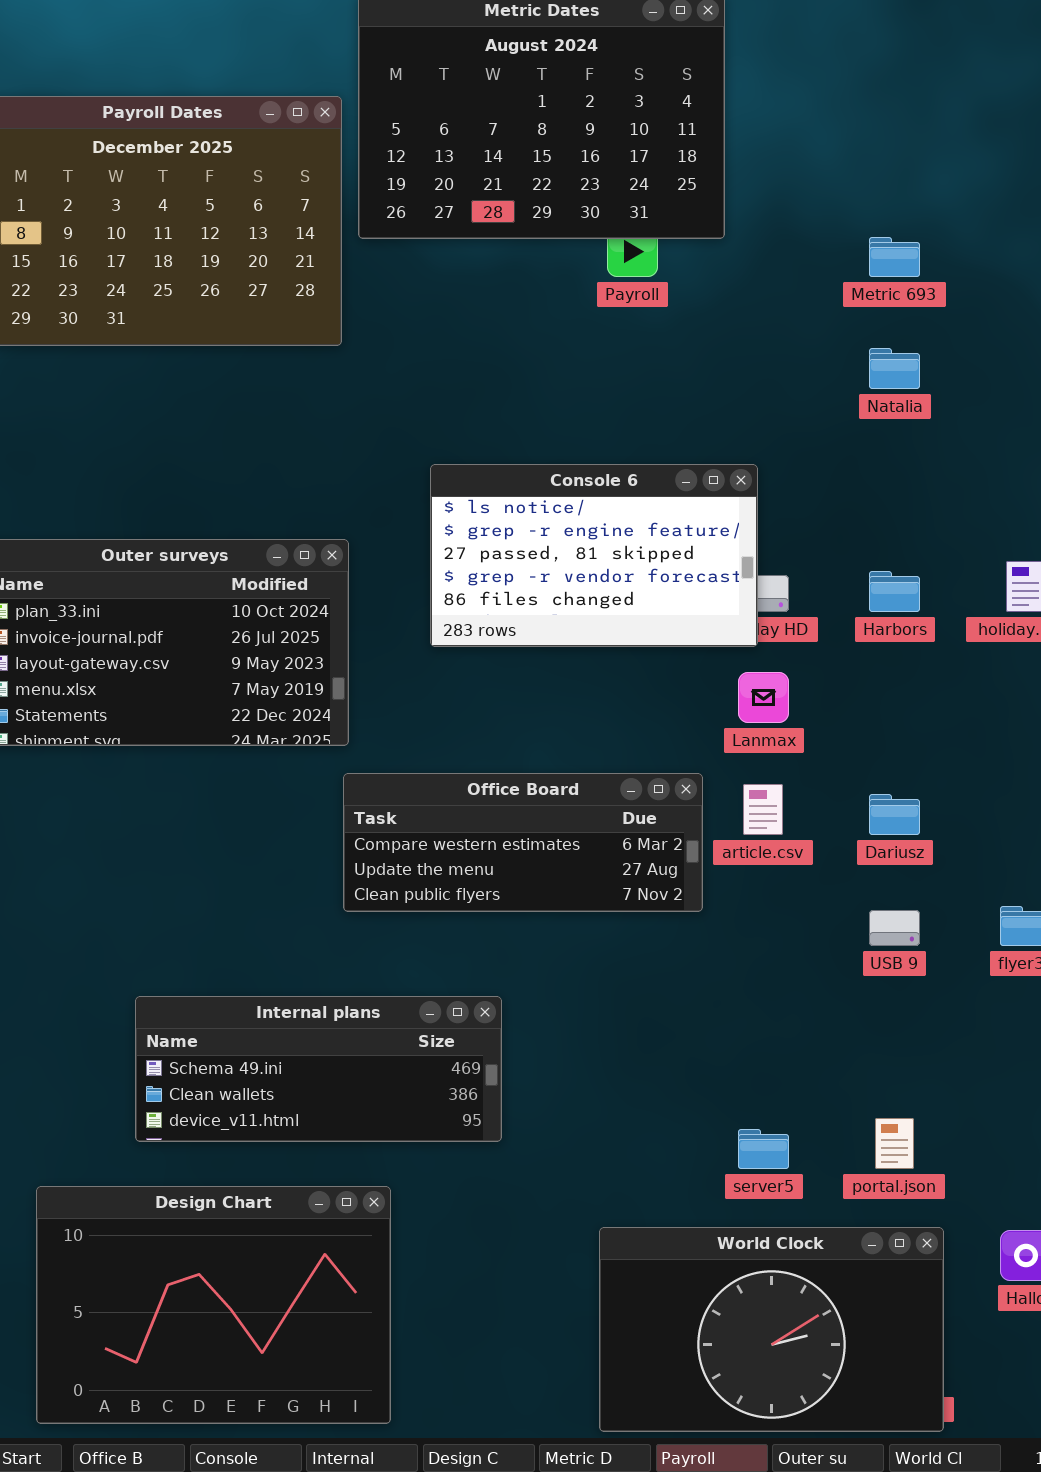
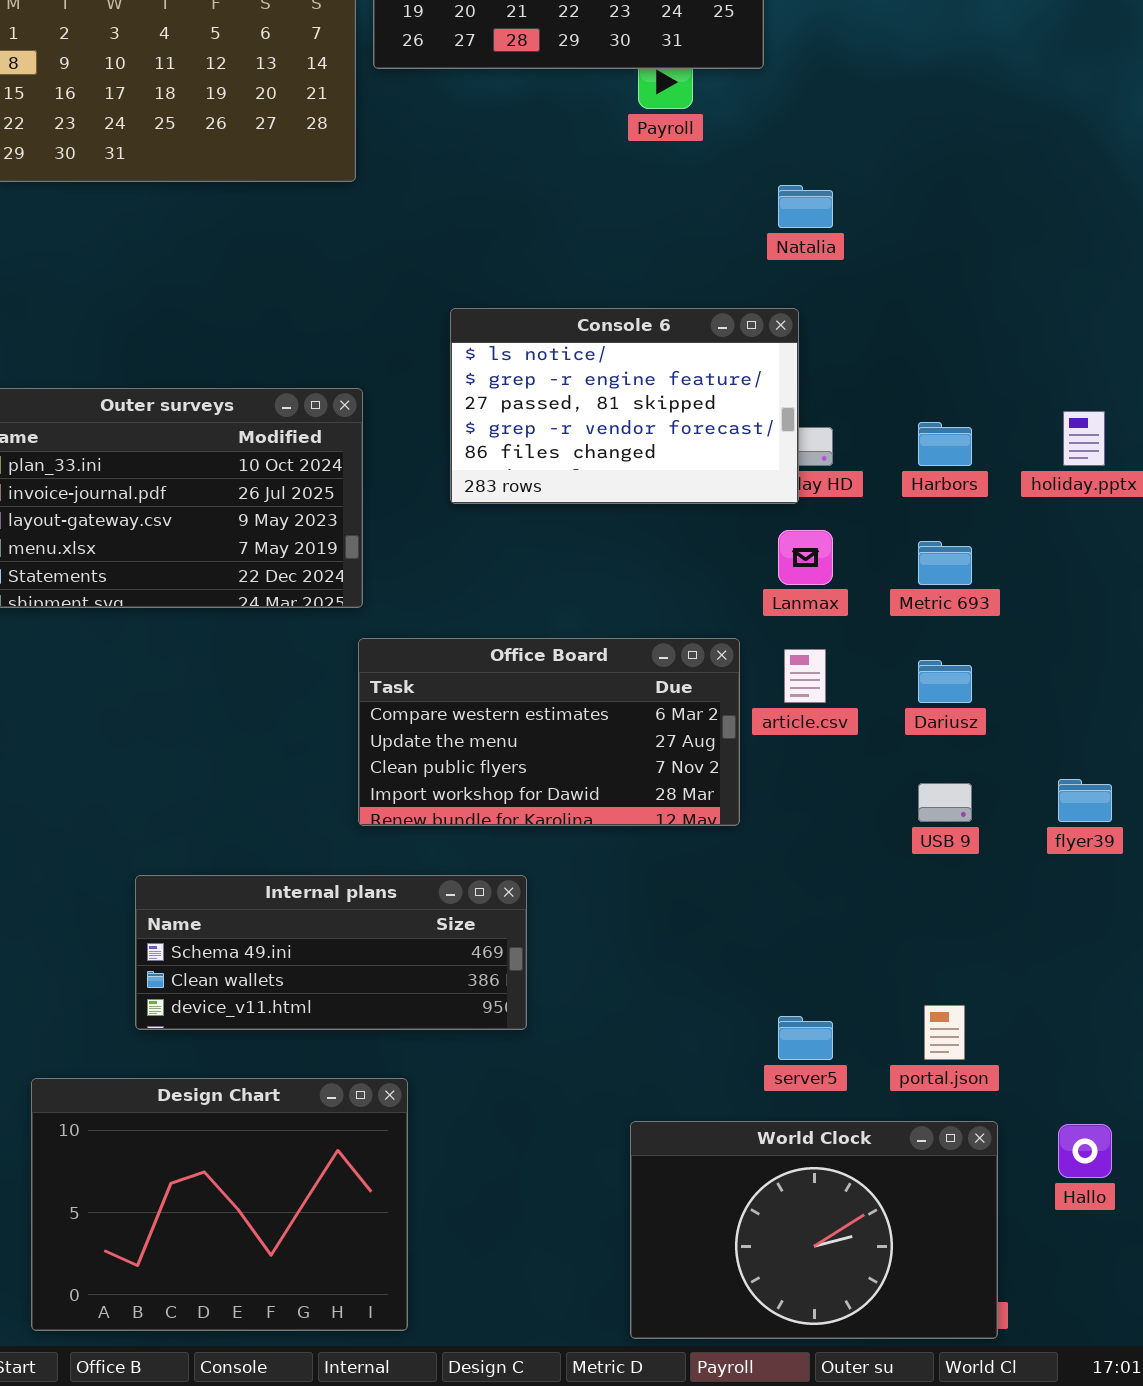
Metric 693: [869,237,920,277] -> [918,541,972,585], moved
Natalia: [869,348,920,389] -> [778,185,833,228], moved
Office Board: [343,773,703,912] -> [358,638,740,826], resized

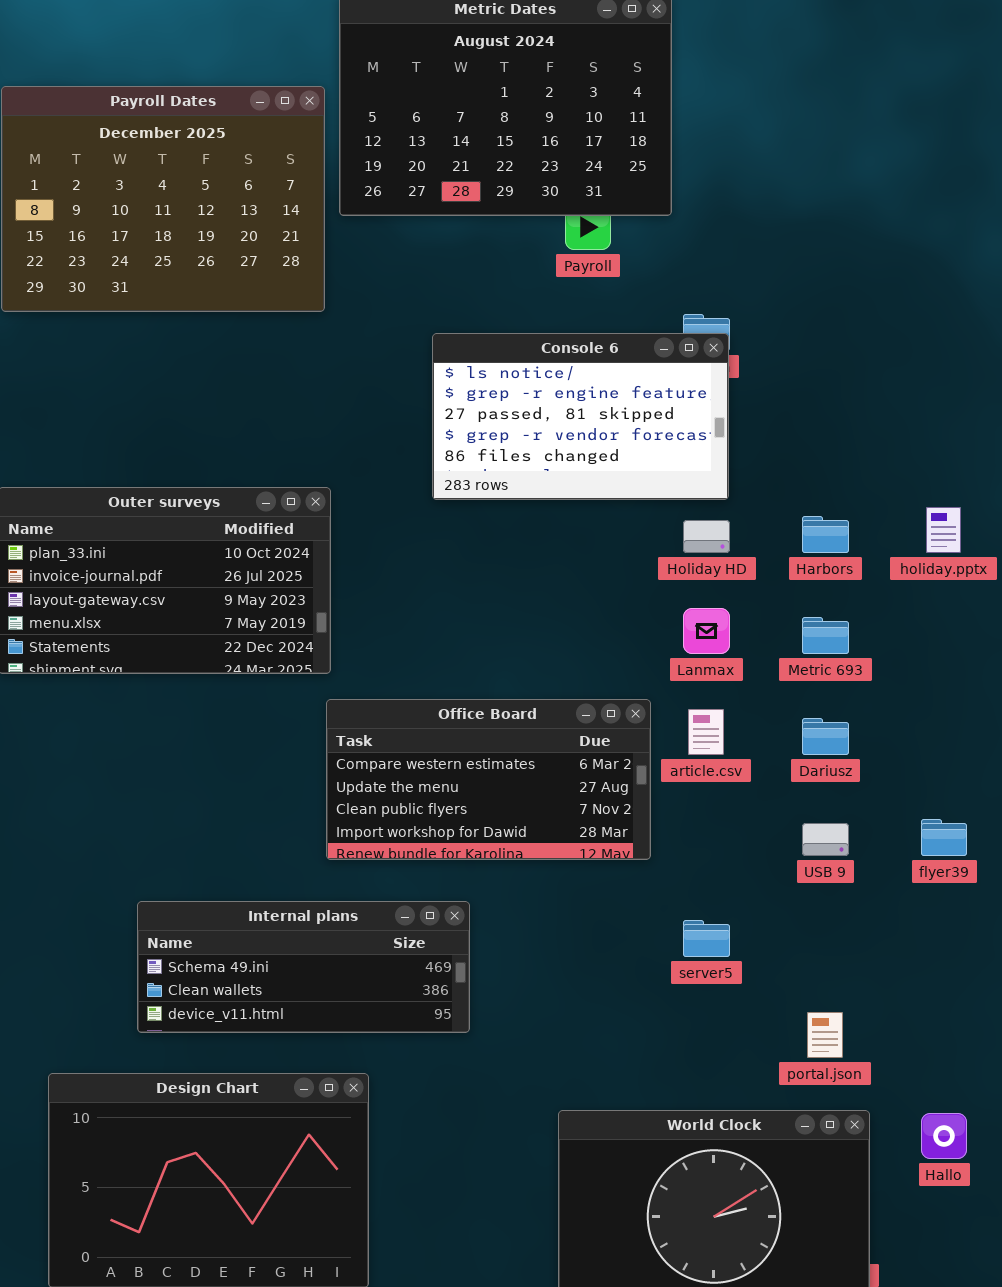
Console 6: [450,308,799,504] -> [432,333,729,500], moved
server5: [778,1016,833,1060] -> [683,920,730,957], moved

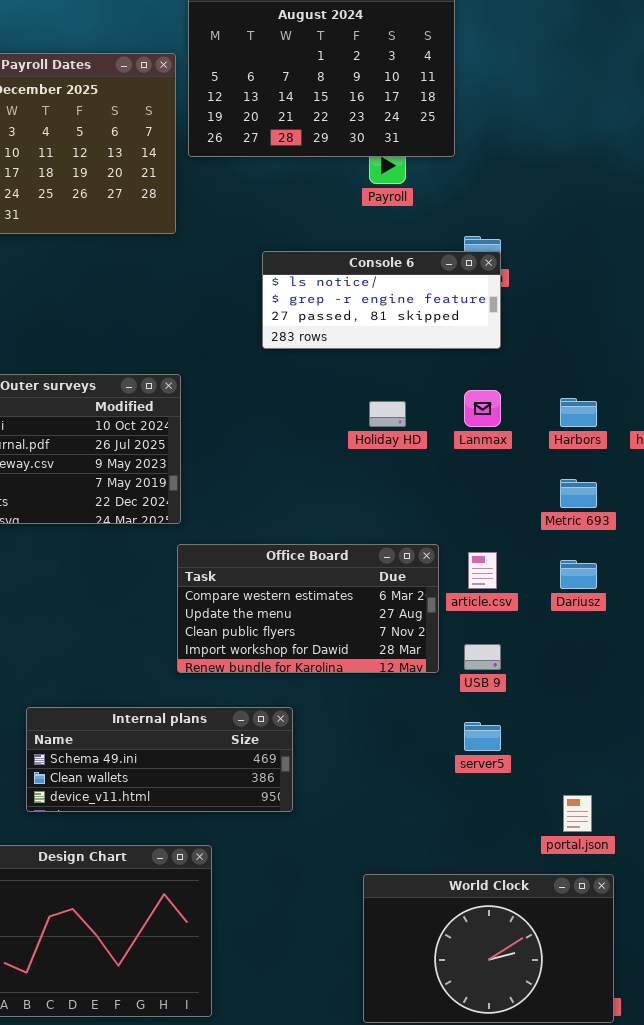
Console 6: [432,333,729,500] -> [262,251,501,349], resized
Holiday HD: [683,520,730,553] -> [369,401,406,427], moved
Lanmax: [683,608,730,654] -> [464,390,501,427], moved
USB 9: [802,823,849,856] -> [464,644,501,670], moved

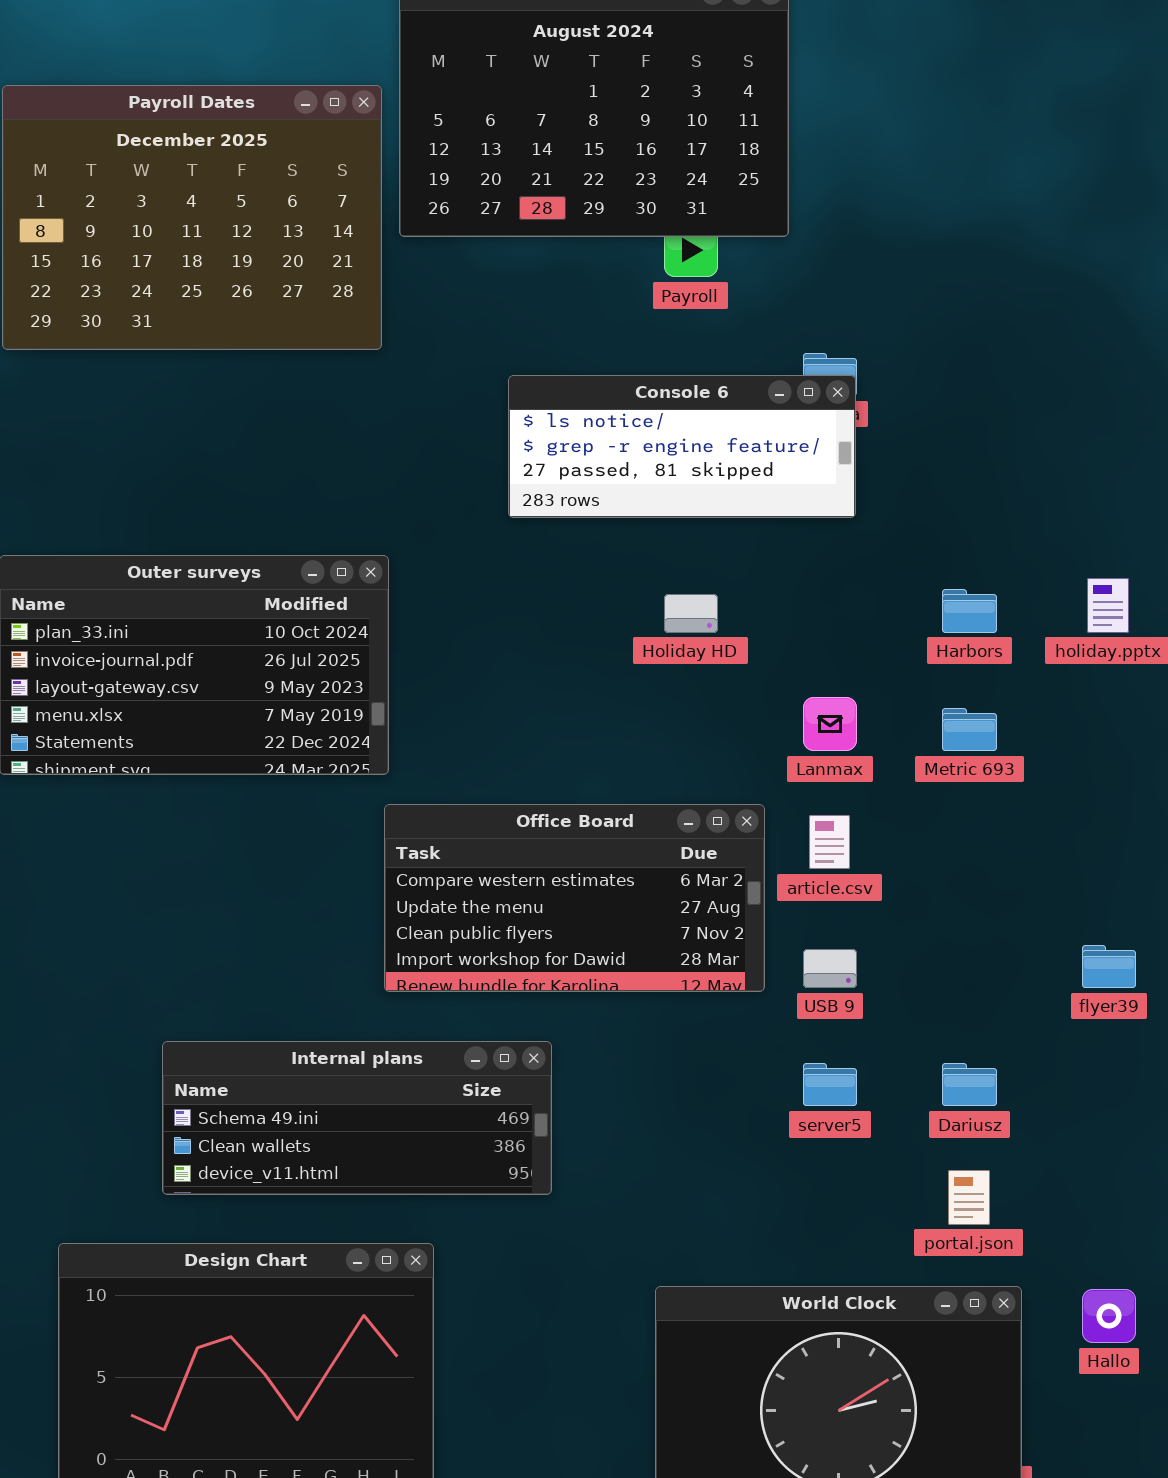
Lanmax: [464,390,501,427] -> [803,697,857,751], moved
Dariusz: [560,560,597,589] -> [942,1063,997,1106], moved

